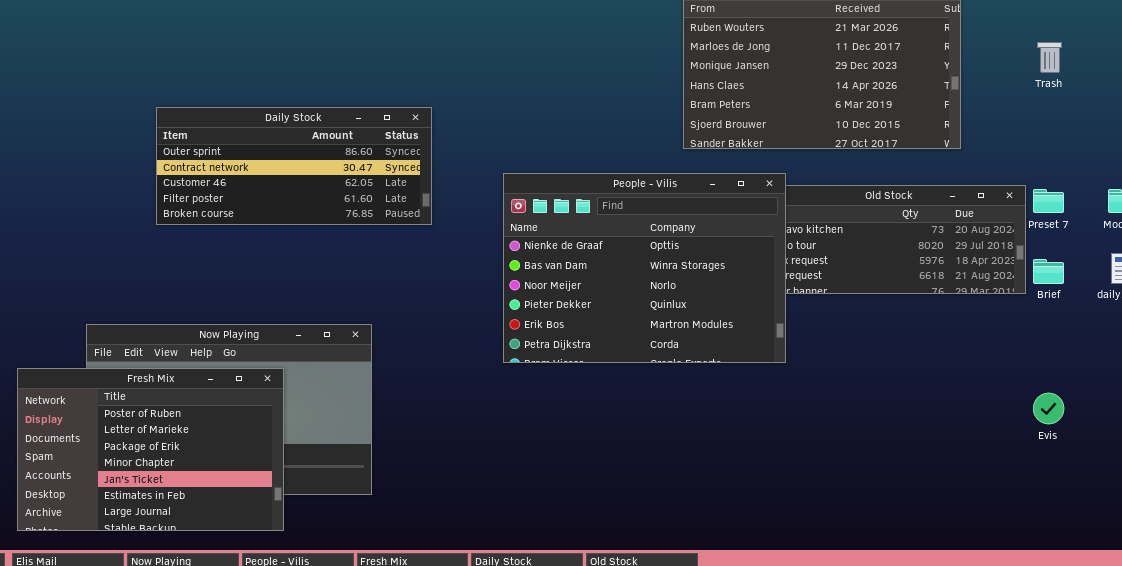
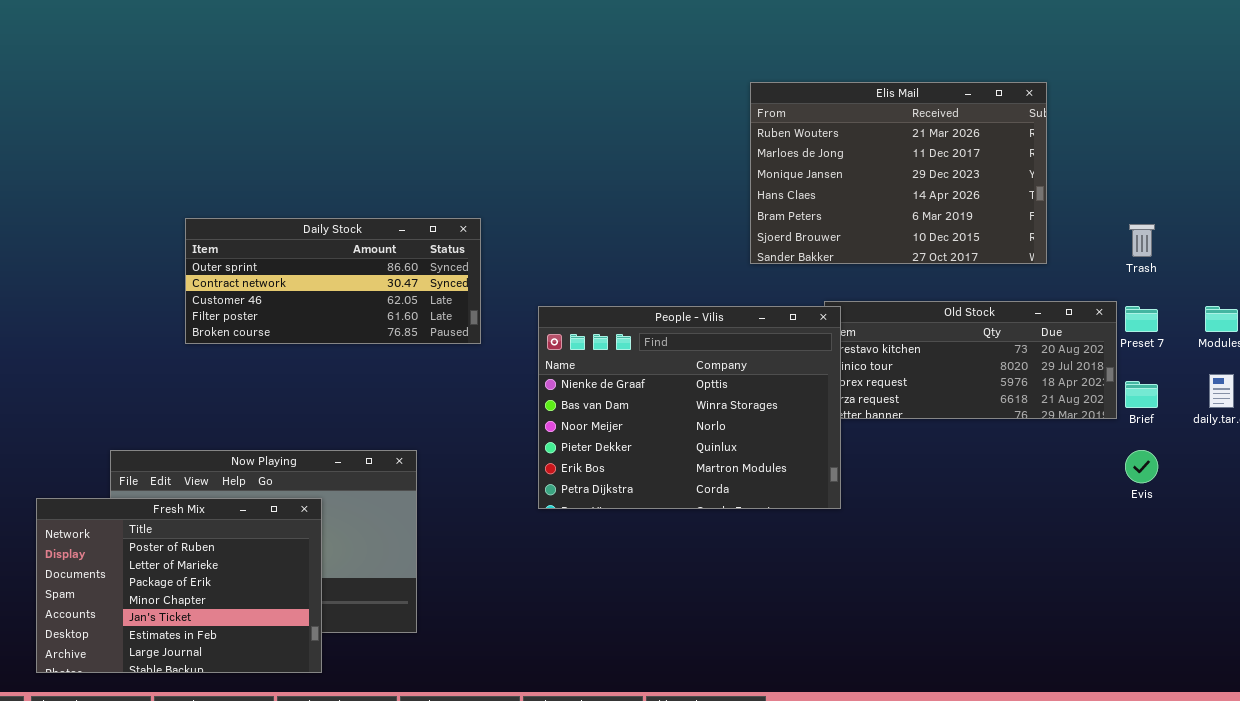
Trash: [1037,42,1062,73] -> [1129,224,1155,257], moved
People - Vilis: [503,173,786,363] -> [538,306,841,509], moved
Evis: [1033,393,1064,424] -> [1125,450,1158,483], moved

